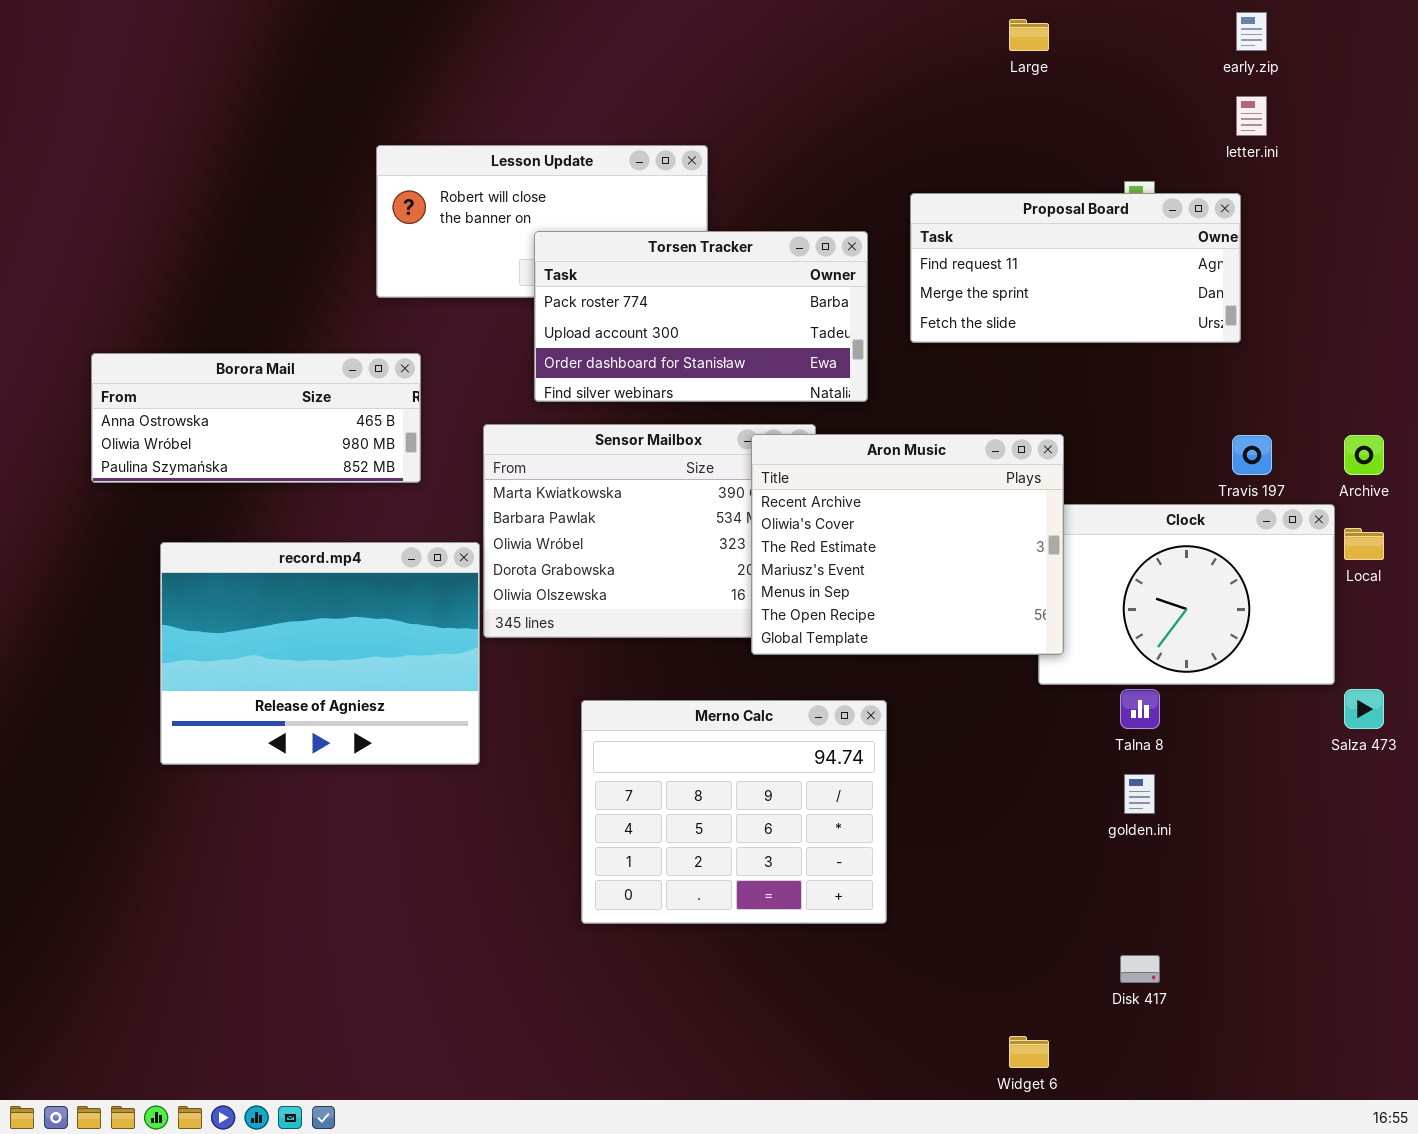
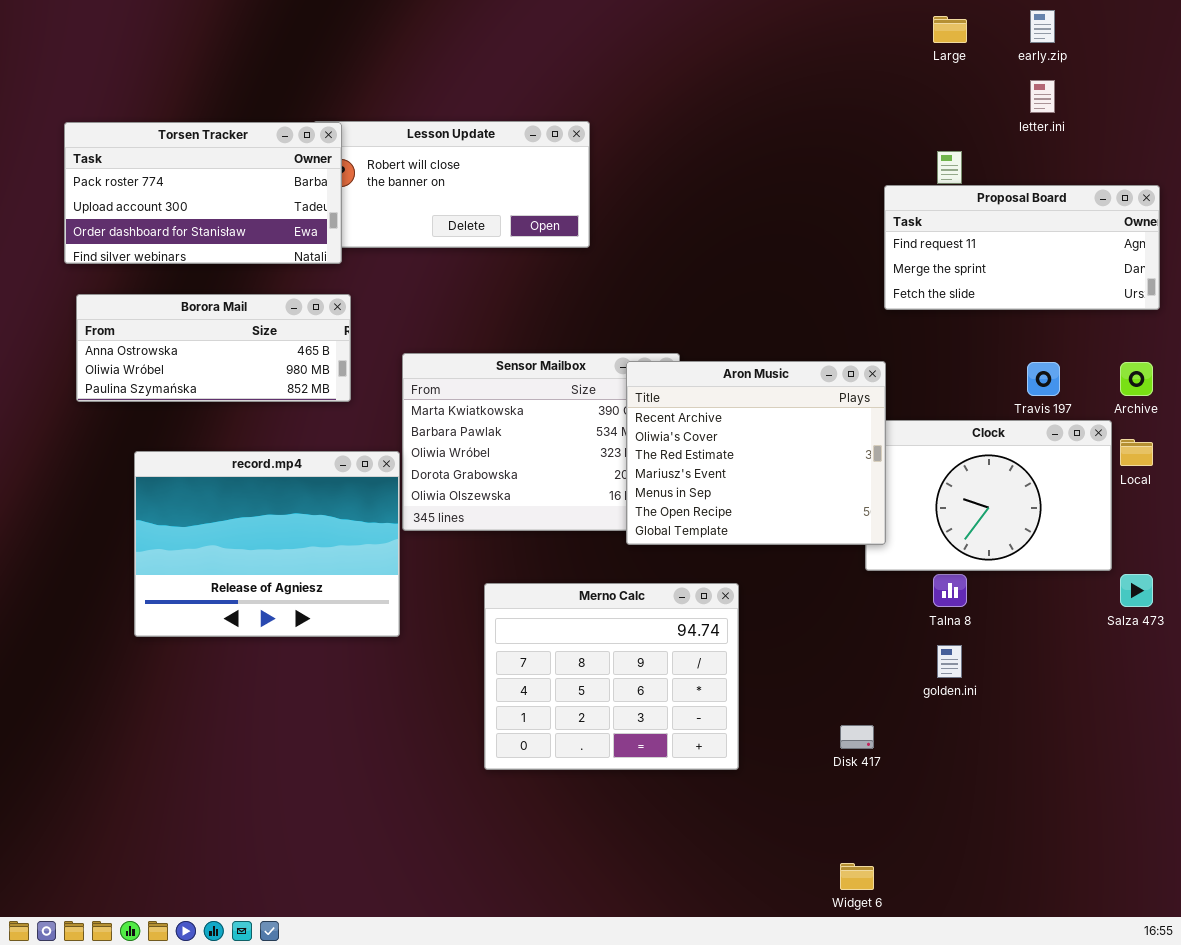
Large: [1009,19,1049,51] -> [933,16,967,43], moved
Proposal Board: [910,193,1241,343] -> [884,185,1160,310], moved
Torsen Tracker: [534,231,868,402] -> [64,122,342,264], moved
Disk 417: [1120,955,1160,983] -> [840,725,874,749], moved

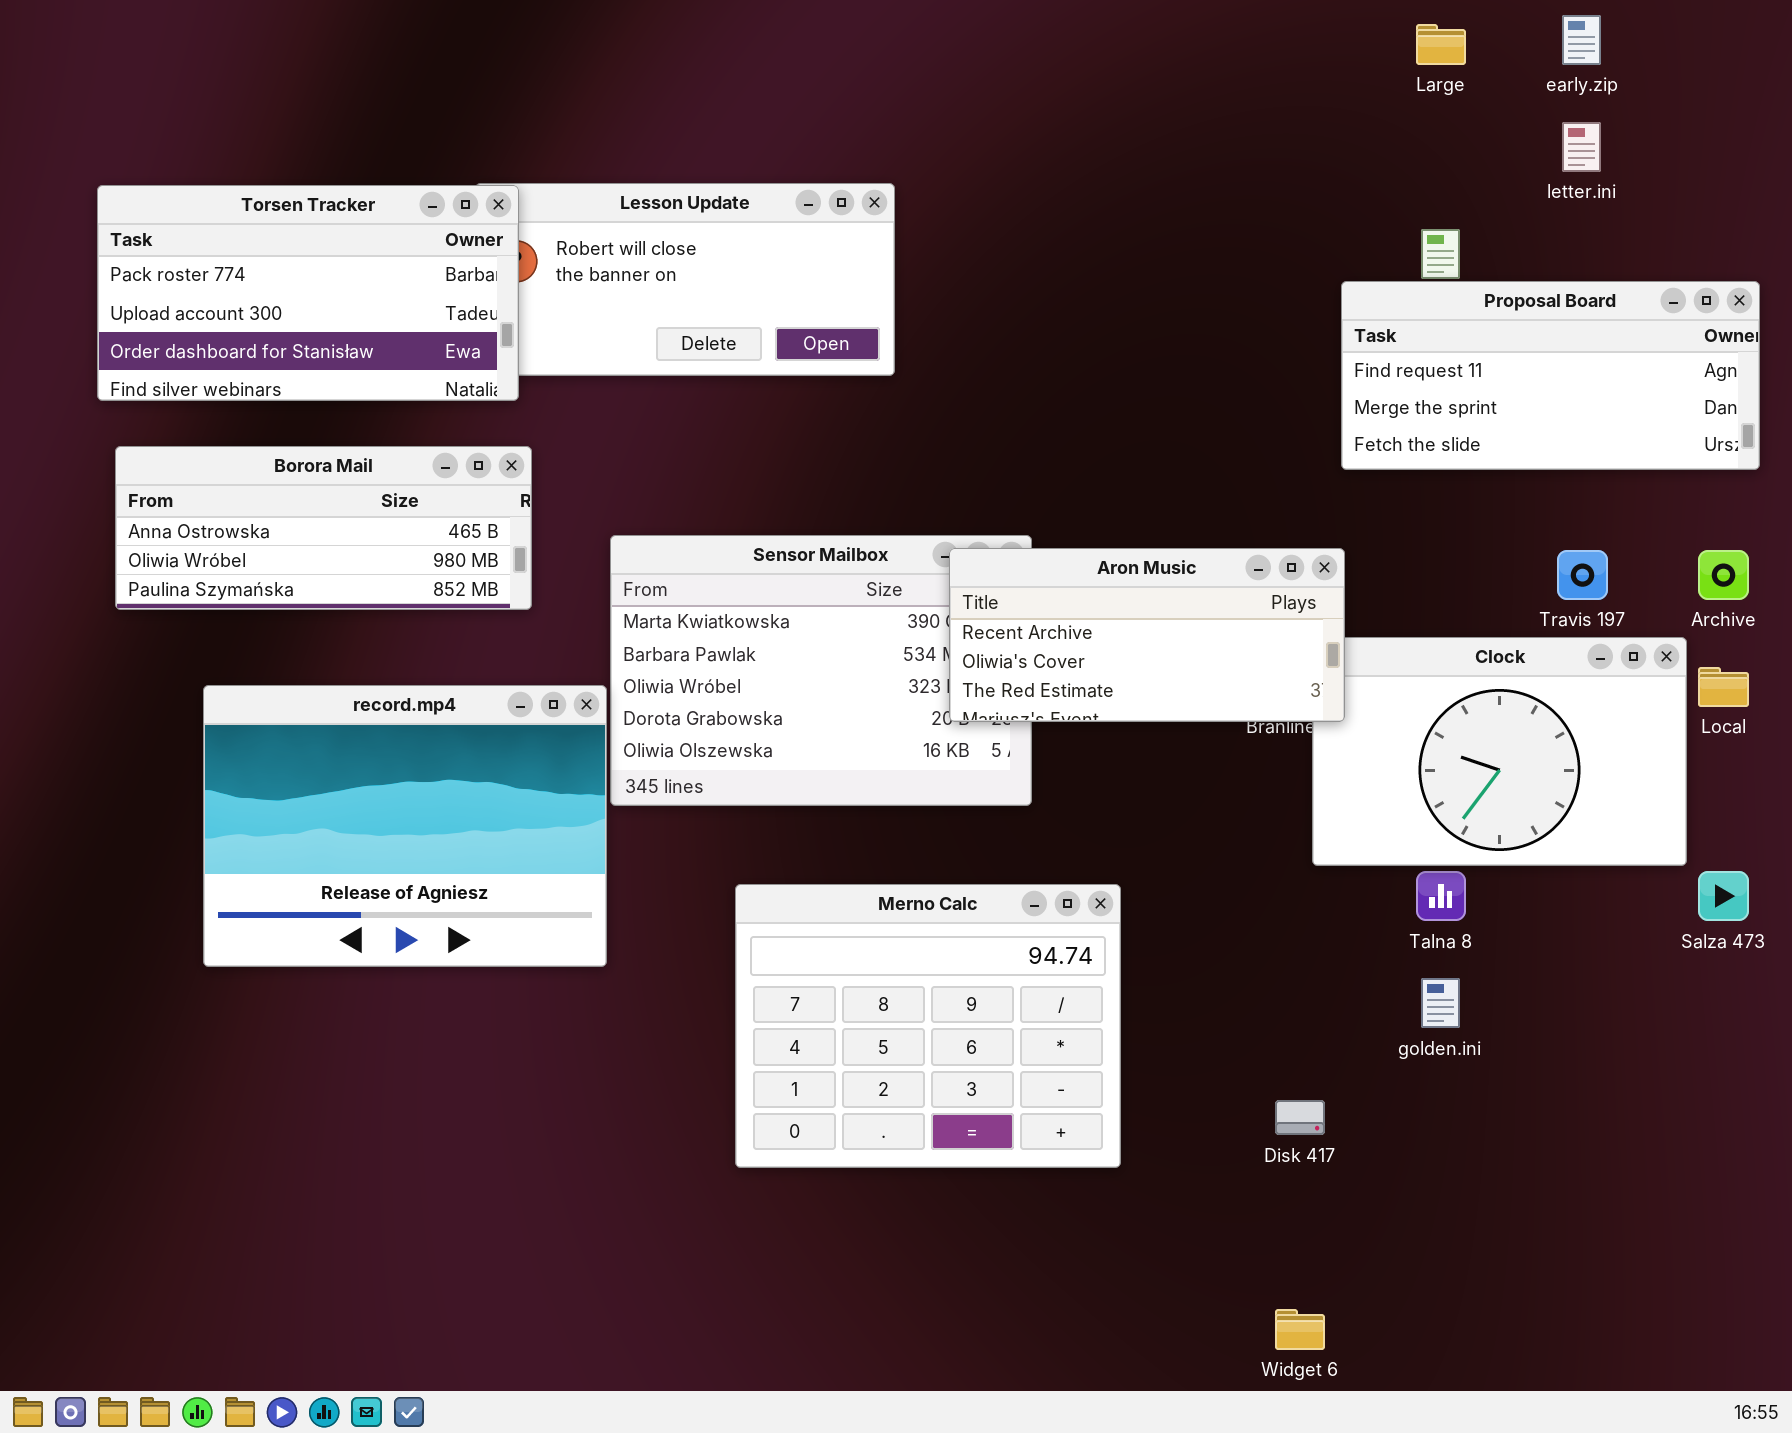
Aron Music: [626,361,886,545] -> [949,548,1345,722], resized

